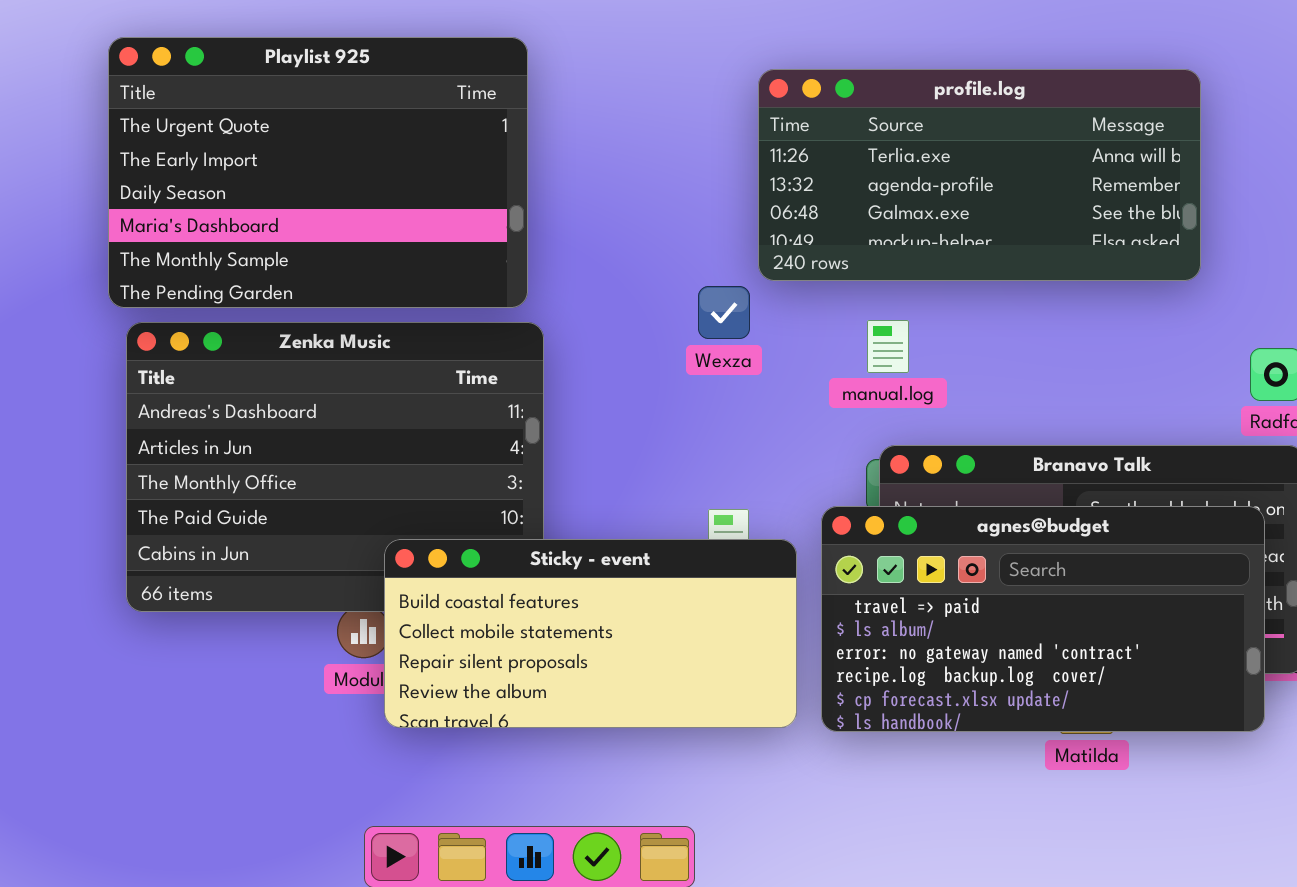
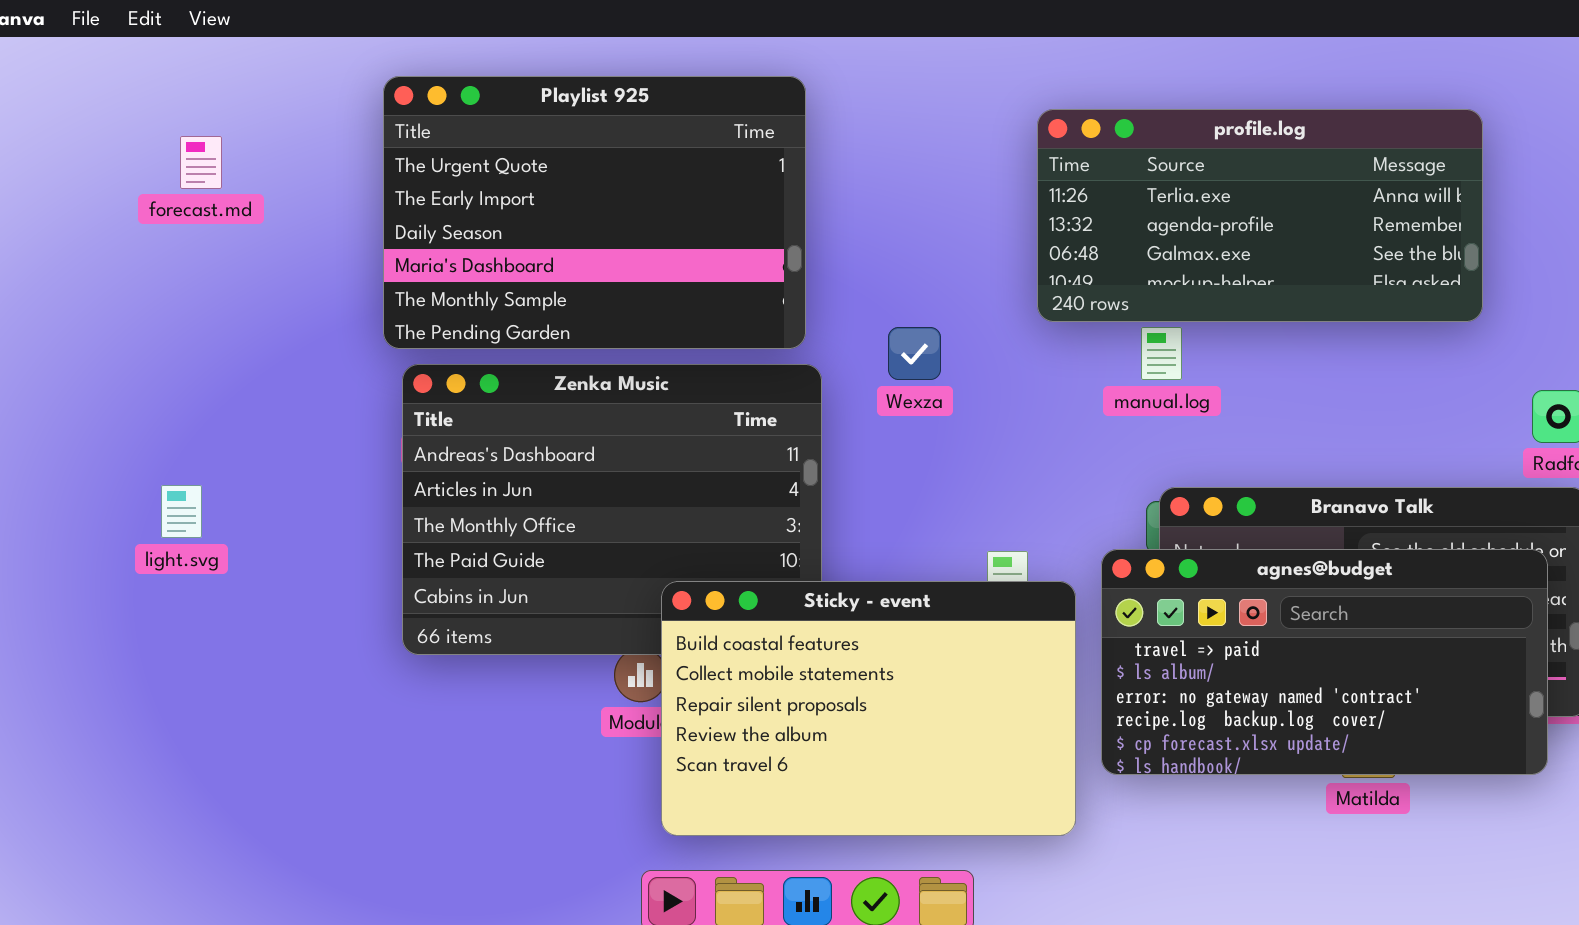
Wexza: [698,286,750,339] -> [888,327,941,380], moved
manual.log: [867,320,909,373] -> [1141,327,1182,380], moved
Sticky - event: [384,539,797,728] -> [661,581,1076,836], resized

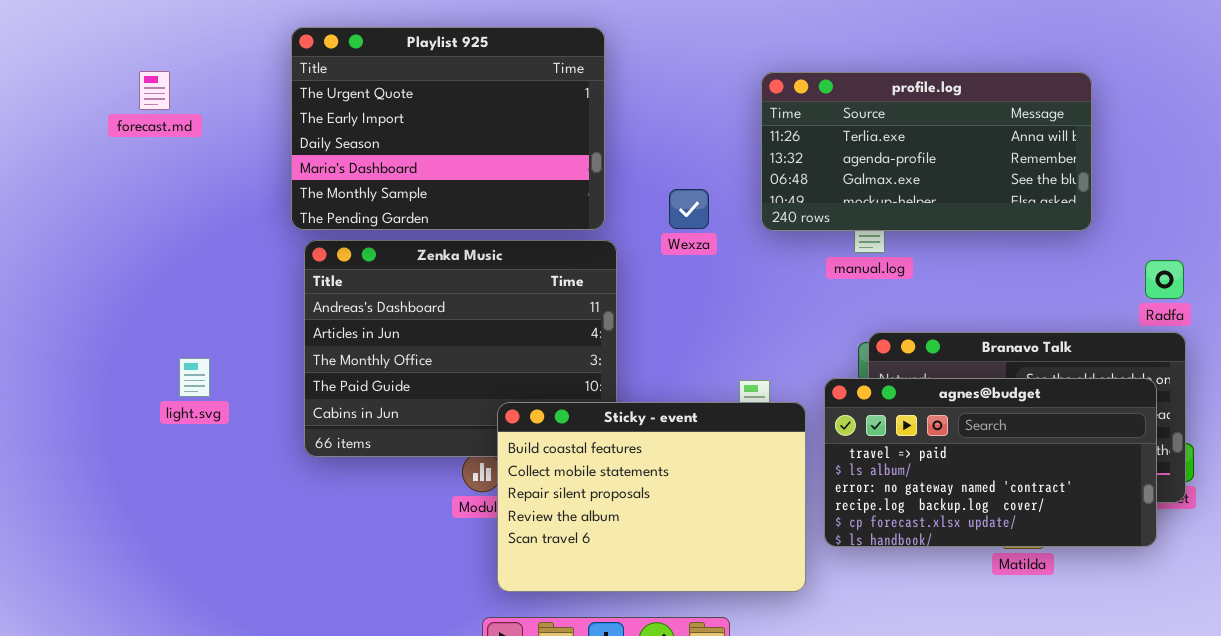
profile.log: [1037,109,1483,322] -> [761,72,1092,231], moved
Wexza: [888,327,941,380] -> [669,189,709,229], moved
light.svg: [161,485,202,538] -> [179,358,210,397], moved

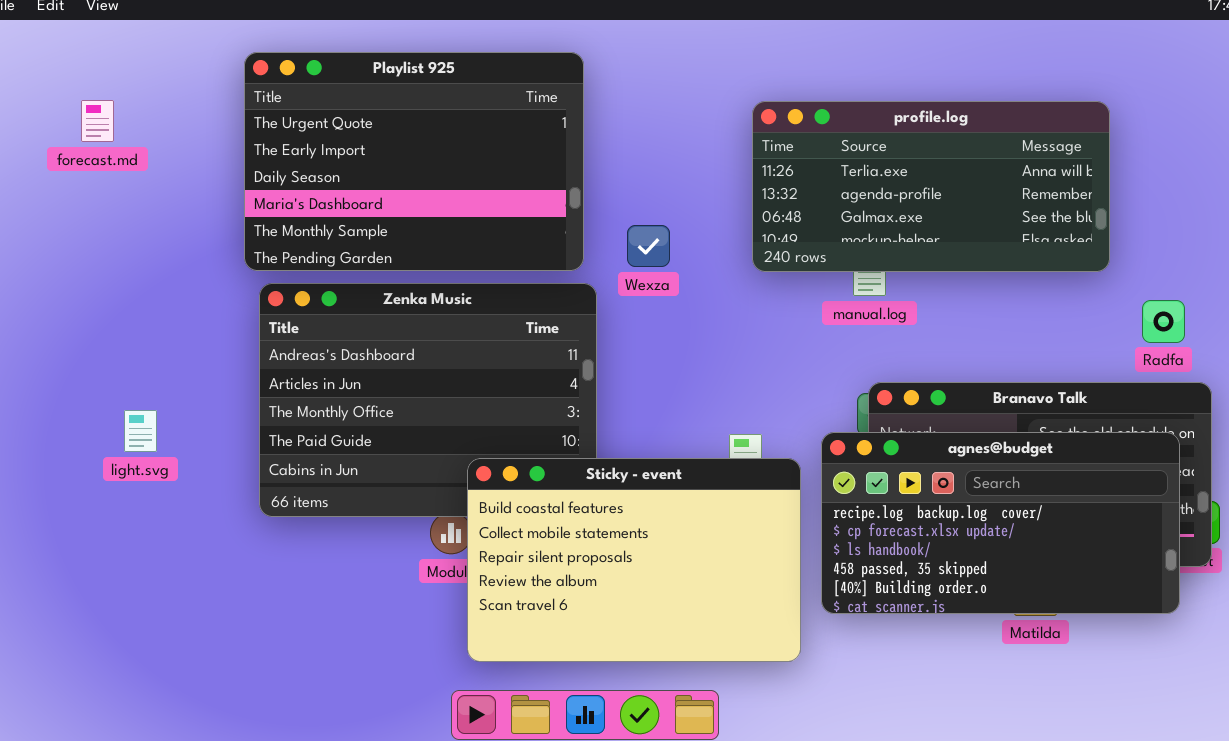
Wexza: [669,189,709,229] -> [627,225,670,267], moved
Radfa: [1145,260,1184,299] -> [1142,300,1185,343], moved
agnes@budget: [824,378,1157,547] -> [821,432,1180,614], scrolled down 3 rows

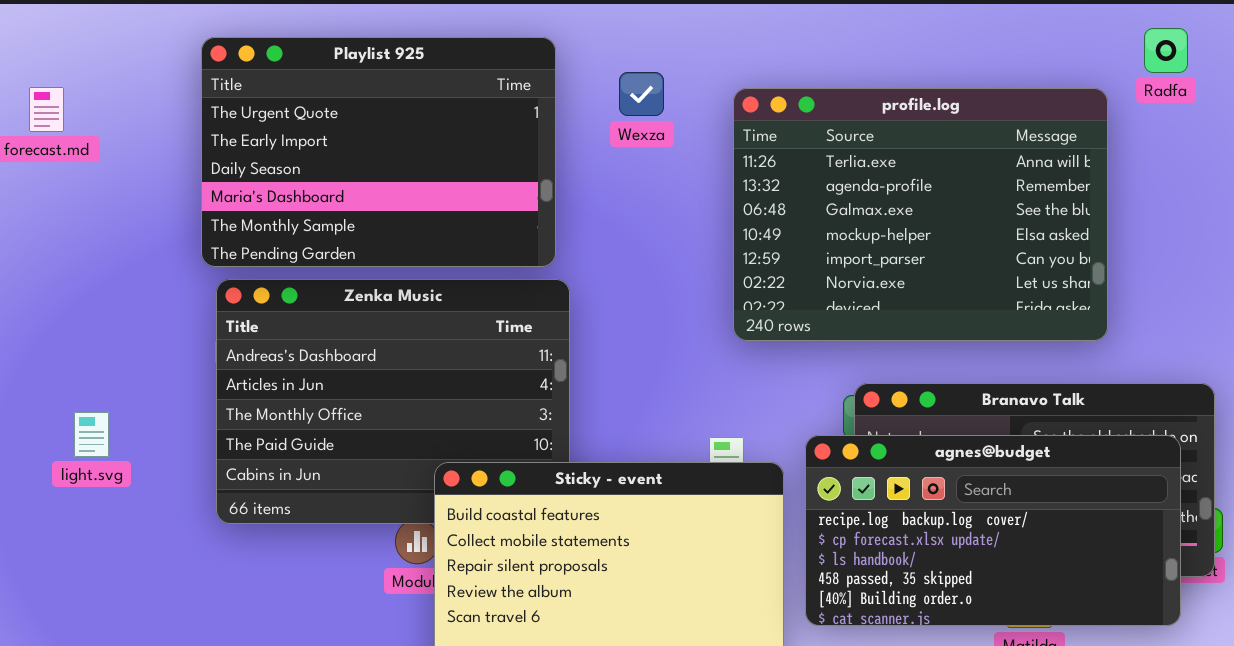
profile.log: [752,101,1110,272] -> [733,88,1108,341], resized
Wexza: [627,225,670,267] -> [619,72,664,116], moved
Radfa: [1142,300,1185,343] -> [1144,28,1188,73], moved

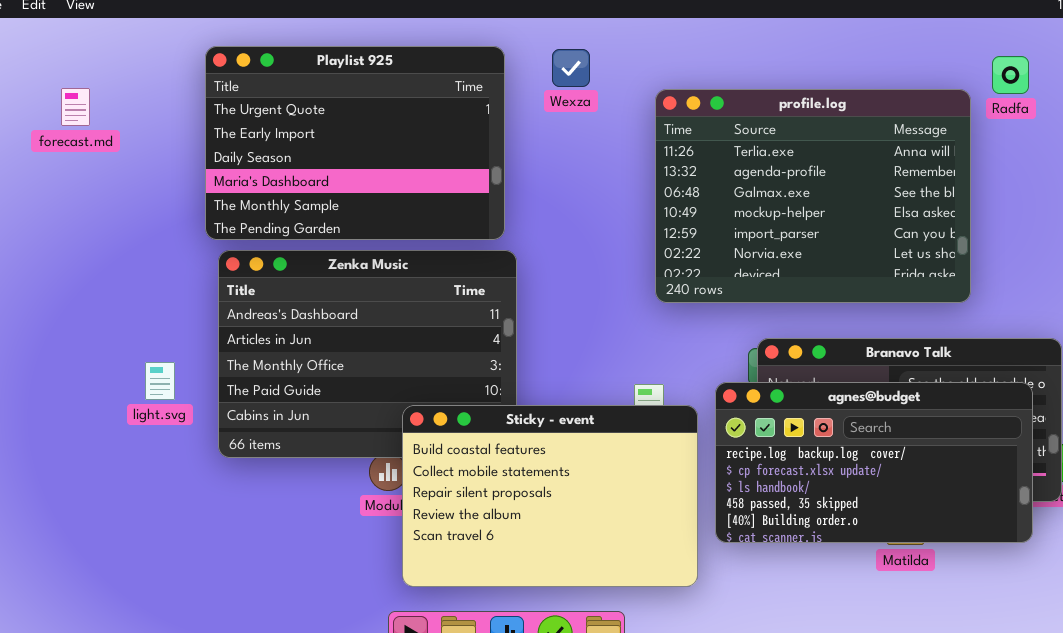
Radfa: [1144,28,1188,73] -> [992,56,1029,94], moved
Wexza: [619,72,664,116] -> [552,49,590,87], moved
light.svg: [74,412,109,457] -> [145,362,175,400], moved

